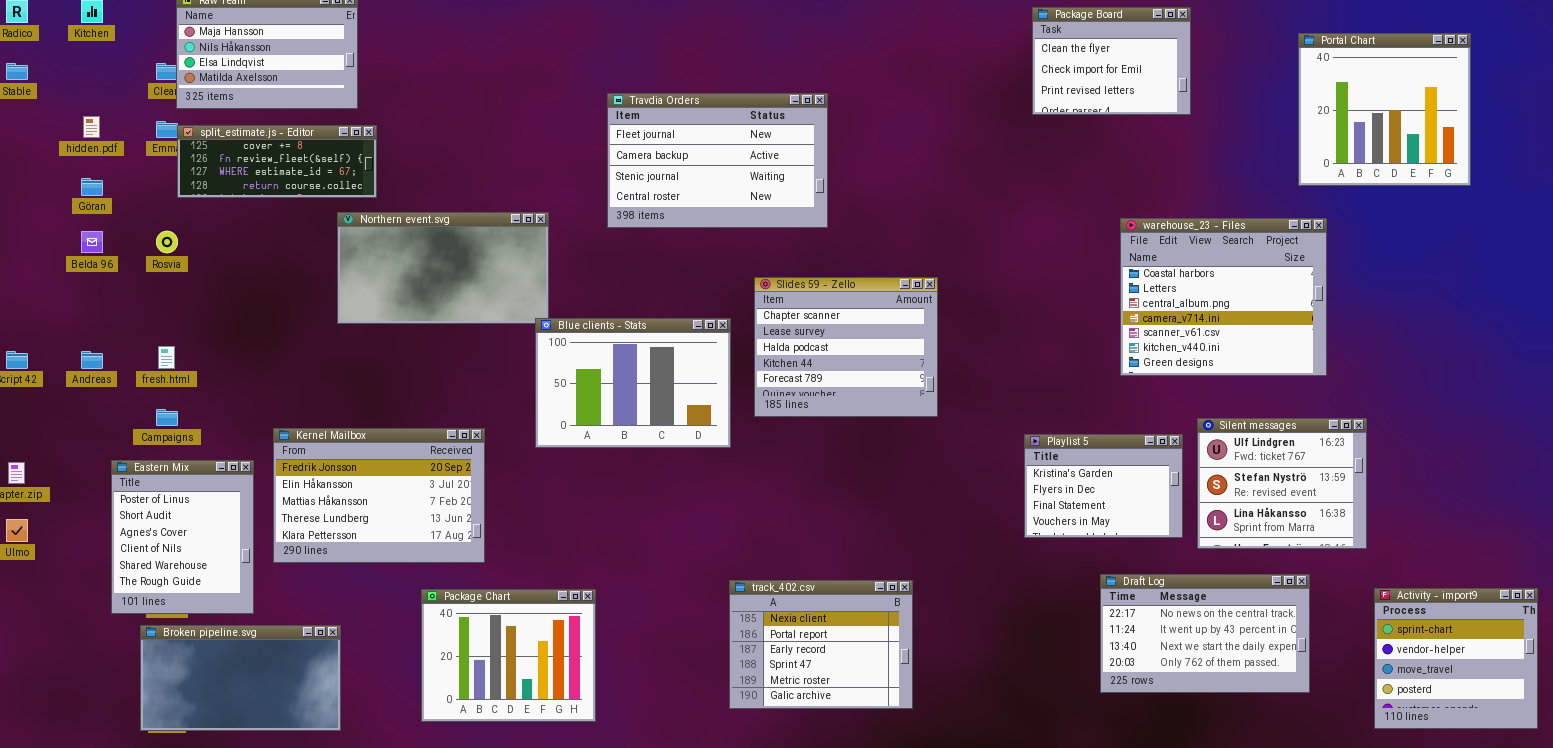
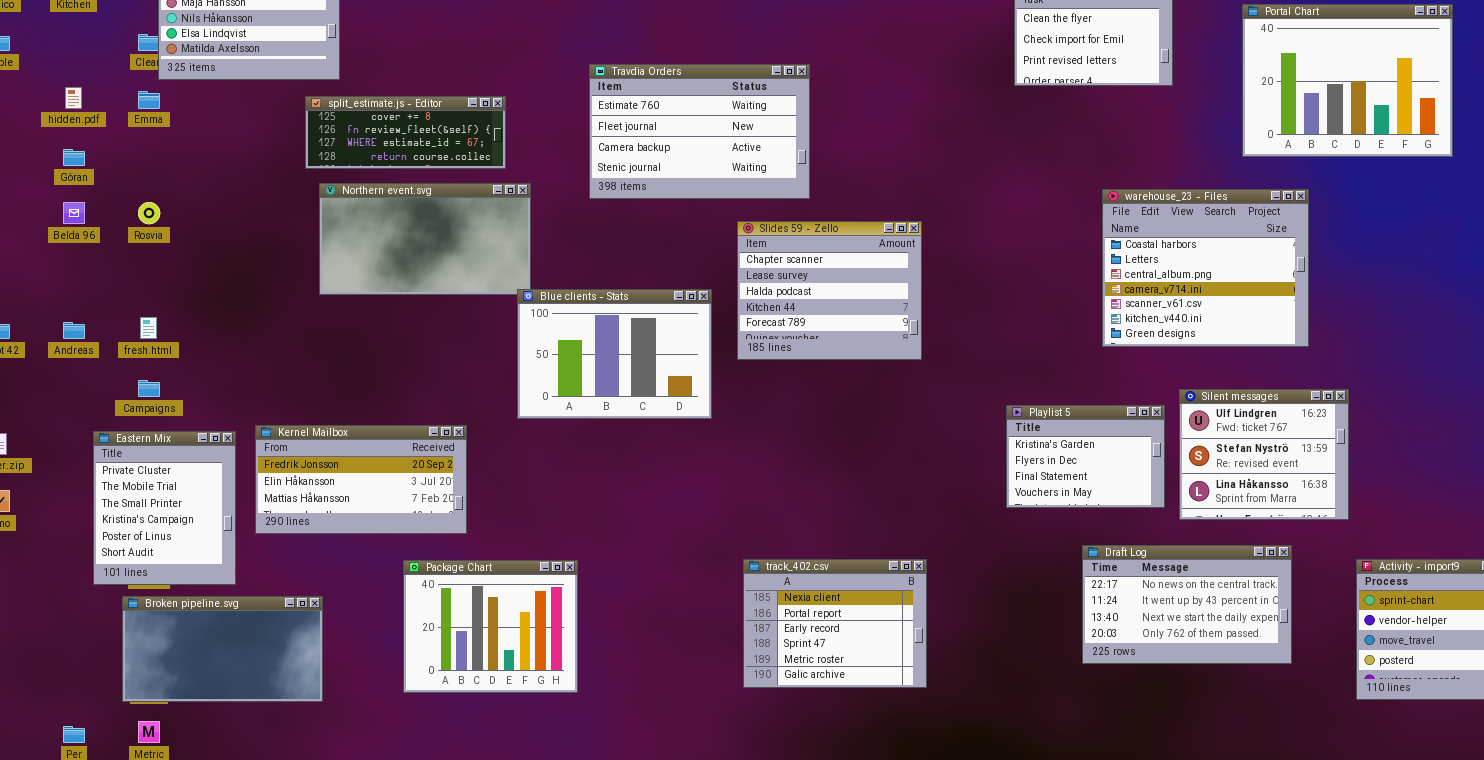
Portal Chart: [1298,33,1471,186] -> [1242,4,1453,157], resized
Travdia Orders: [607,93,828,228] -> [589,64,810,199], scrolled up 1 row
split_estimate.js - Editor: [177,125,377,198] -> [305,96,506,169], moved
Slides 59 - Zello: [754,277,938,417] -> [737,221,922,360], moved
Kernel Mailbox: [273,428,485,563] -> [255,425,467,534], resized
Eastern Mix: [111,460,254,614] -> [93,431,236,585], scrolled up 4 rows
track_402.csv: [729,580,913,709] -> [743,559,927,688], moved

